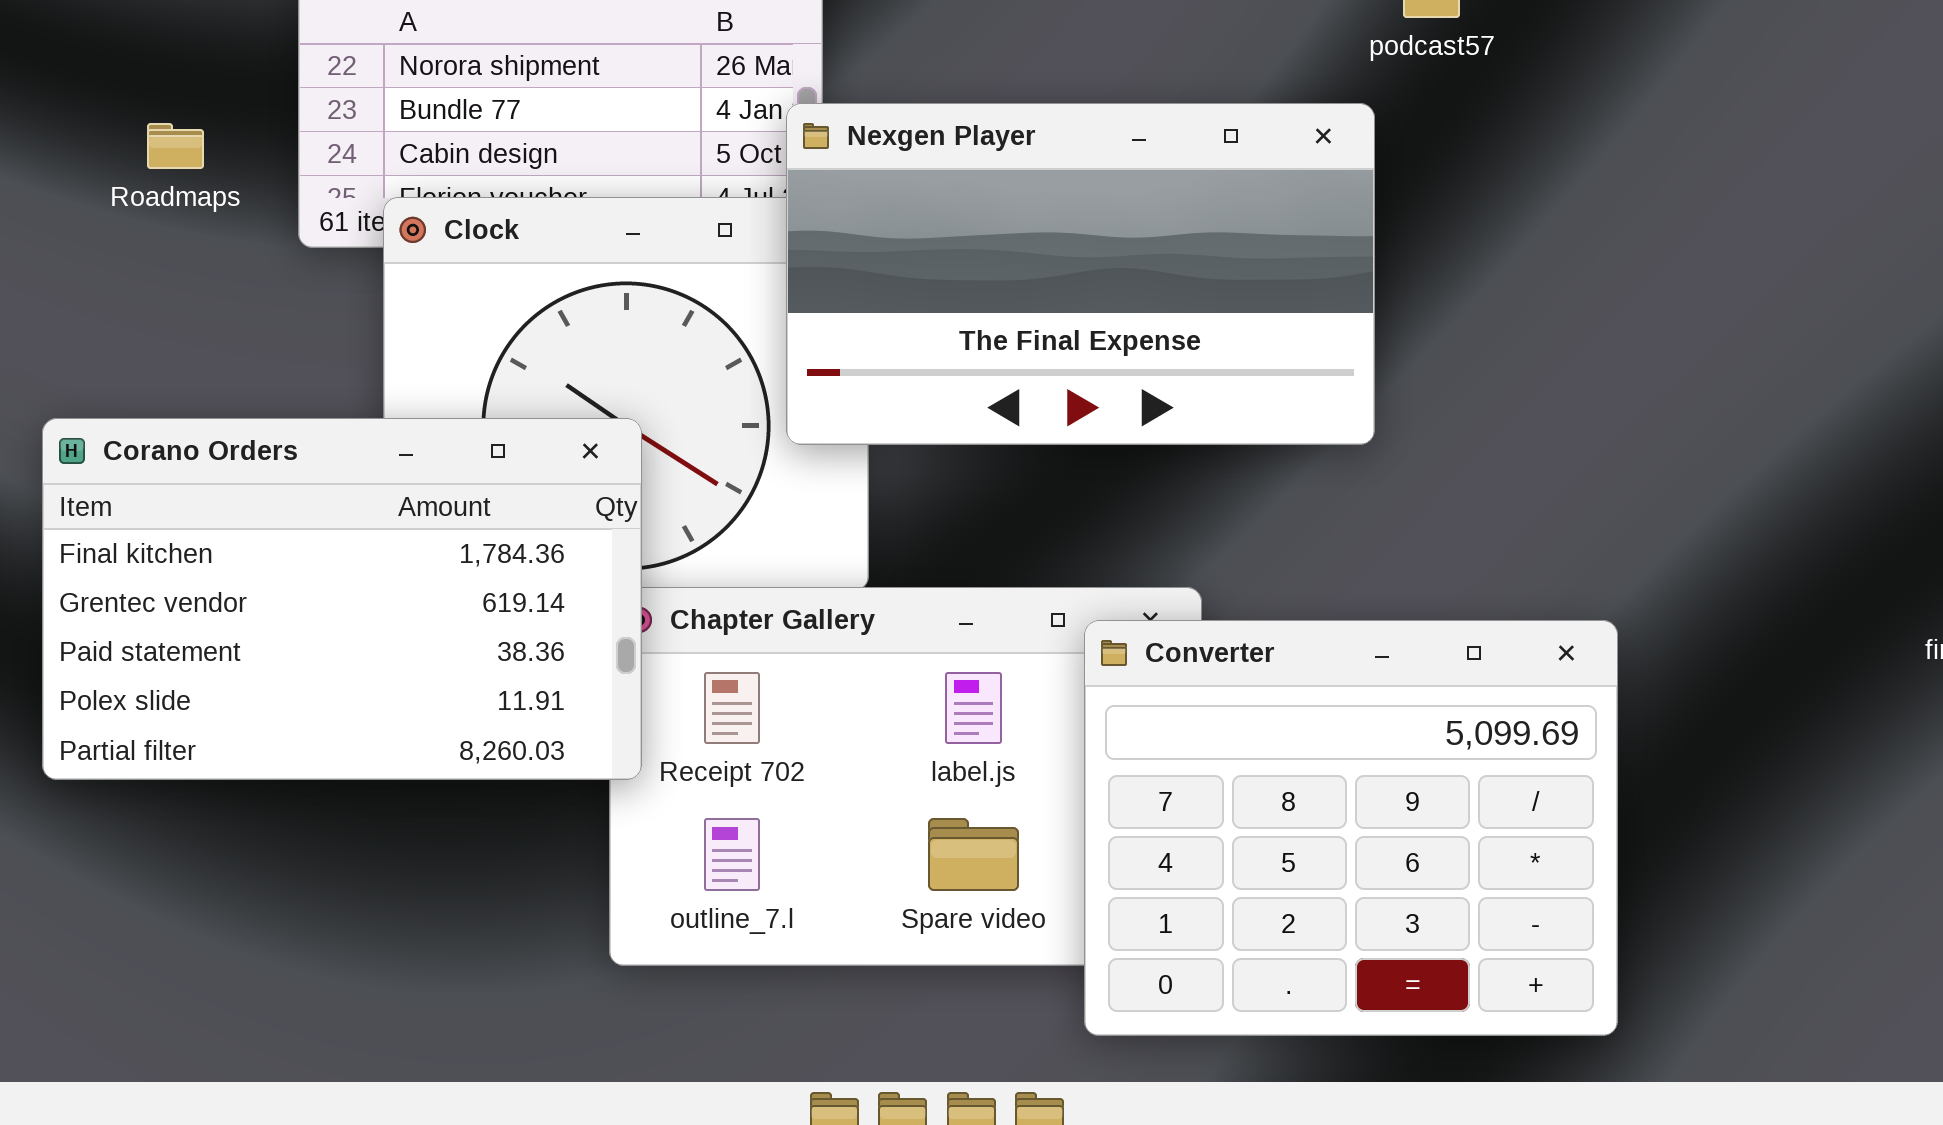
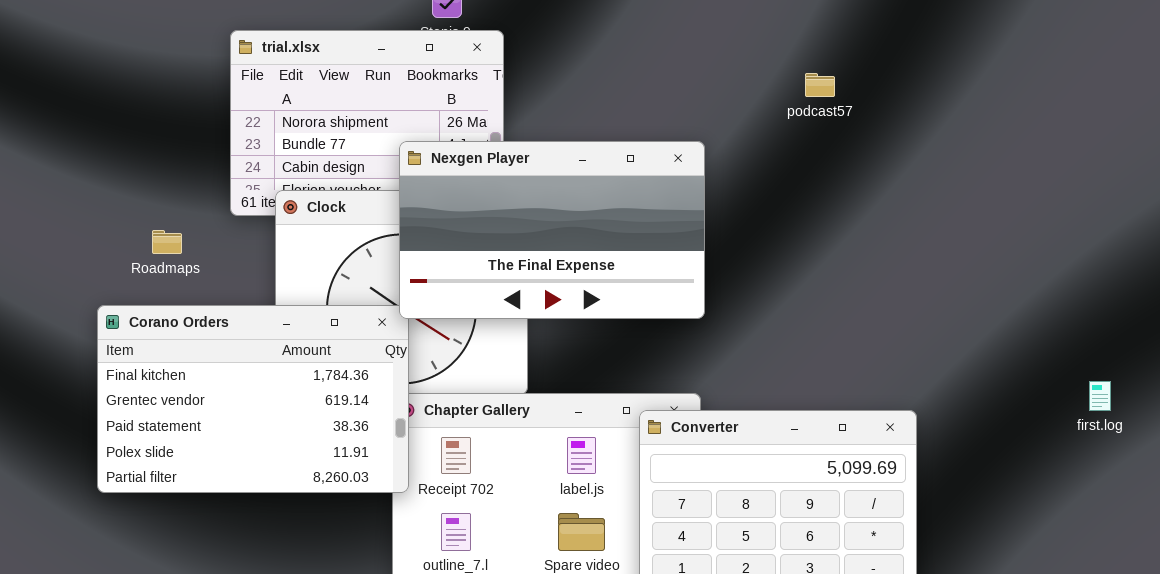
Nexgen Player: [786,103,1375,445] -> [399,141,705,319], moved
Roadmaps: [147,123,204,169] -> [152,230,182,254], moved

